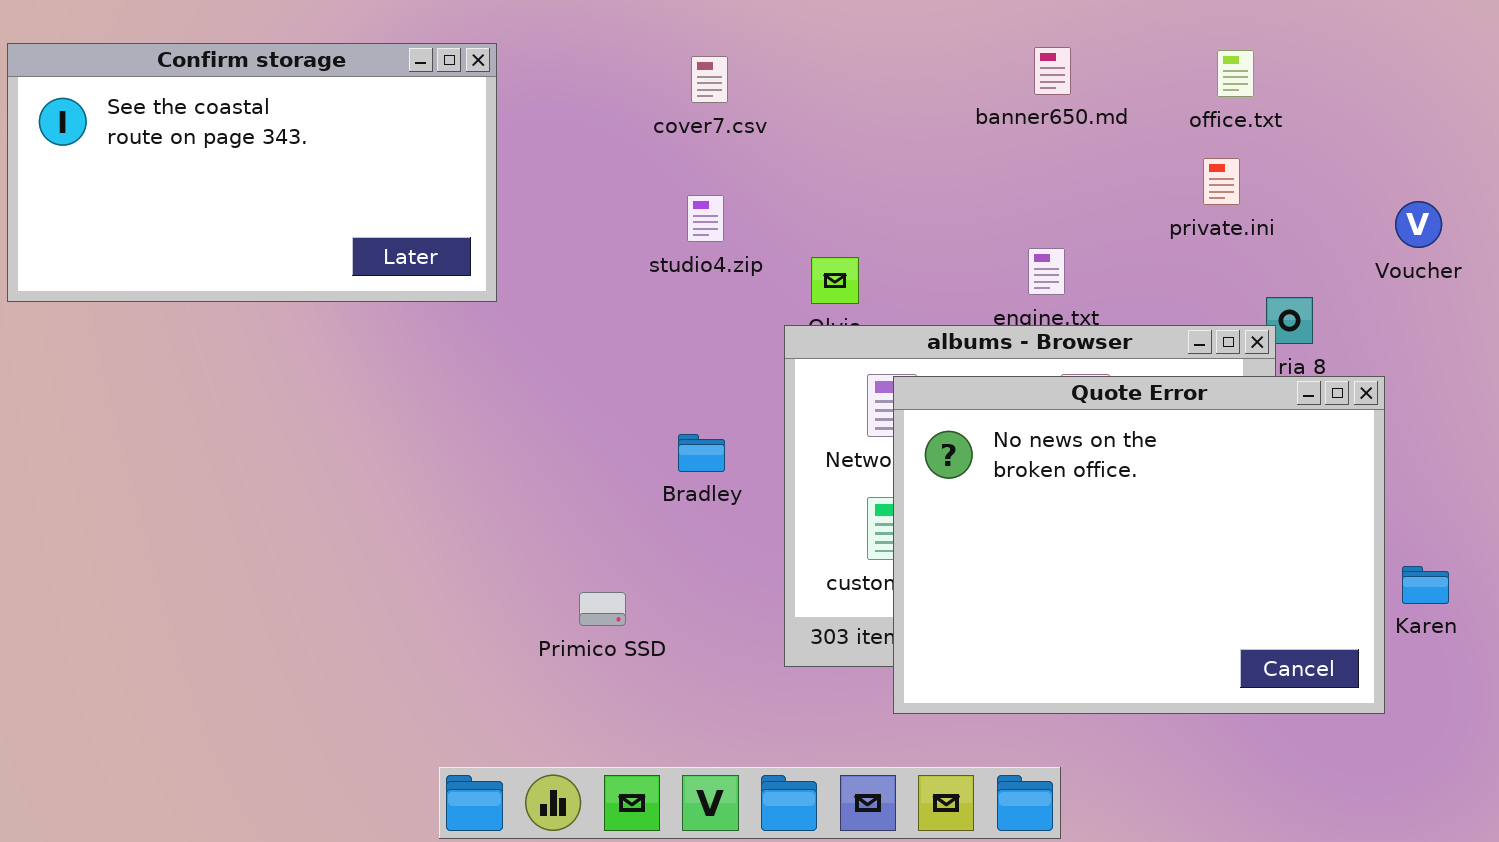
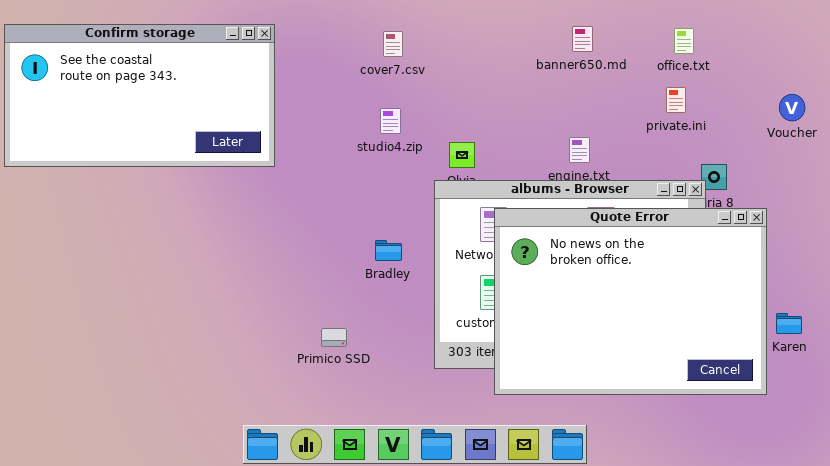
Voucher: [1395,201,1442,248] -> [779,94,805,121], moved

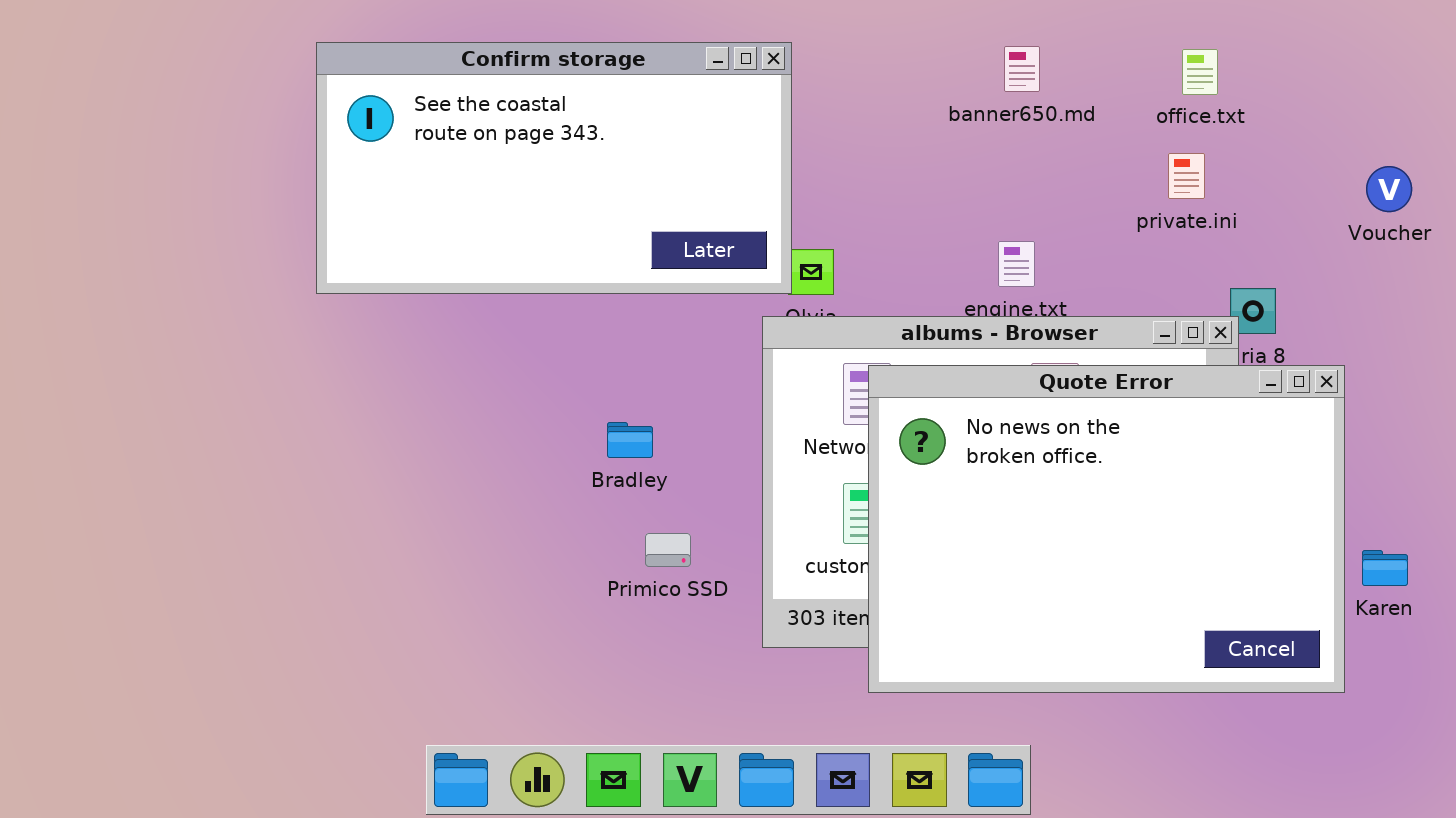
Confirm storage: [4,24,275,167] -> [316,42,792,294], moved
Bradley: [375,240,402,261] -> [607,422,653,458], moved
Primico SSD: [321,328,347,347] -> [645,533,691,567], moved

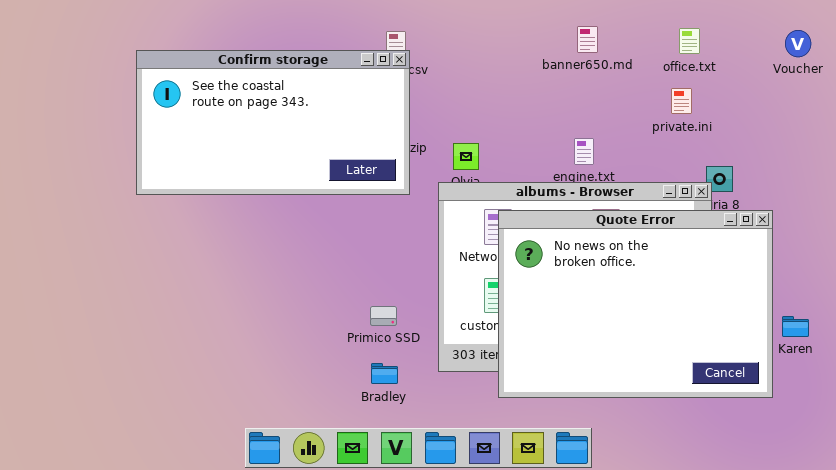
Confirm storage: [316,42,792,294] -> [136,50,410,195], moved
Voucher: [1366,166,1412,212] -> [785,30,811,57], moved
Bradley: [607,422,653,458] -> [371,363,398,384], moved

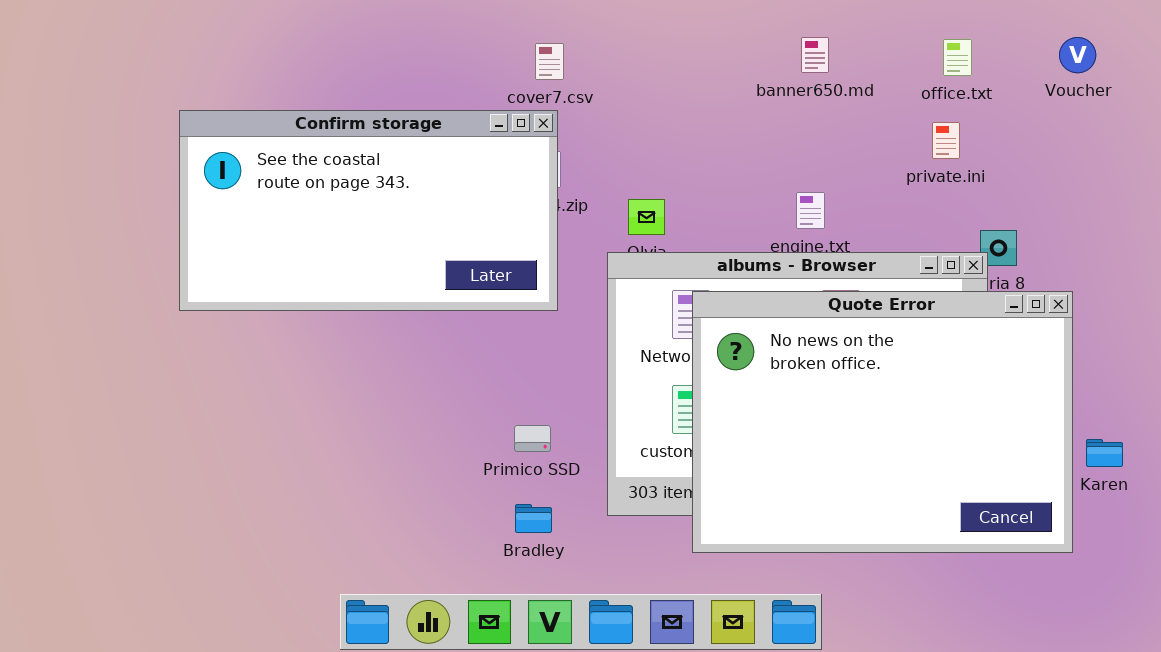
Voucher: [785,30,811,57] -> [1059,37,1096,73], moved
Confirm storage: [136,50,410,195] -> [179,110,558,311], moved

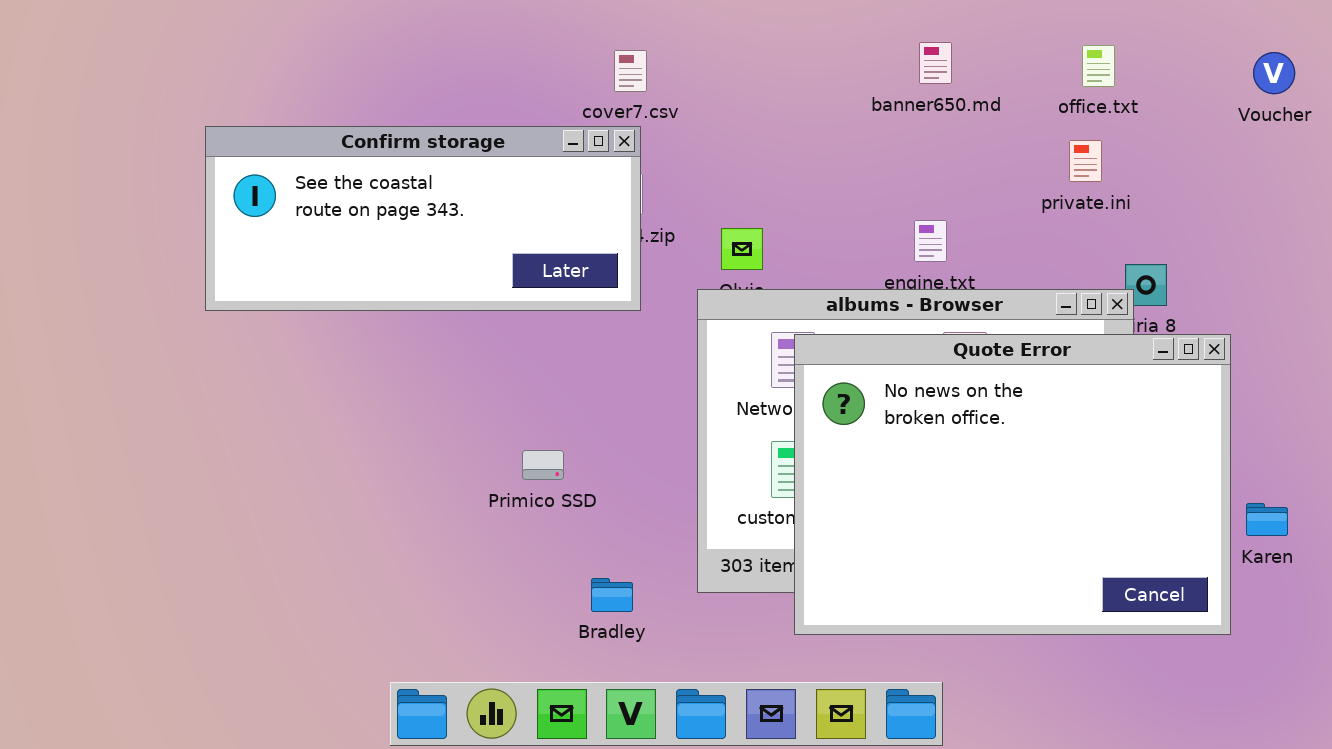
Voucher: [1059,37,1096,73] -> [1253,52,1295,94], moved
Confirm storage: [179,110,558,311] -> [205,126,641,311], resized
Primico SSD: [514,425,551,452] -> [522,450,564,480], moved

